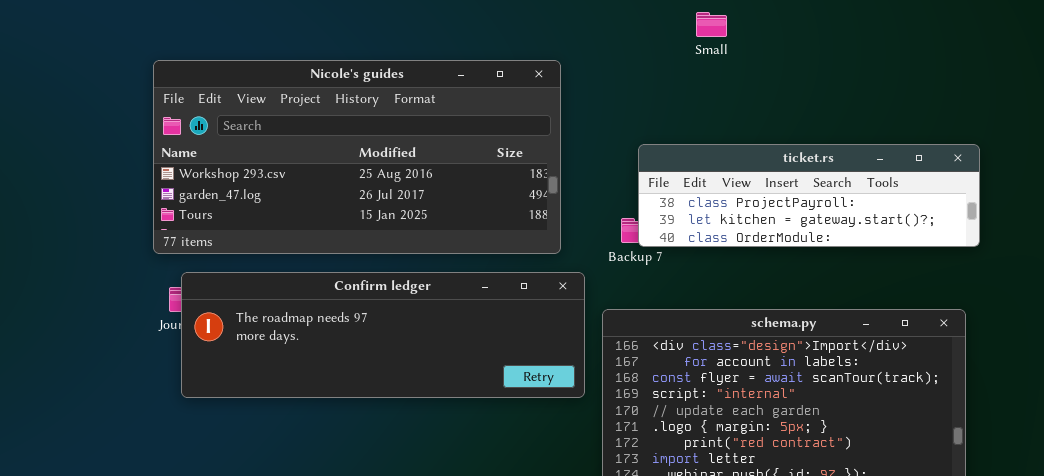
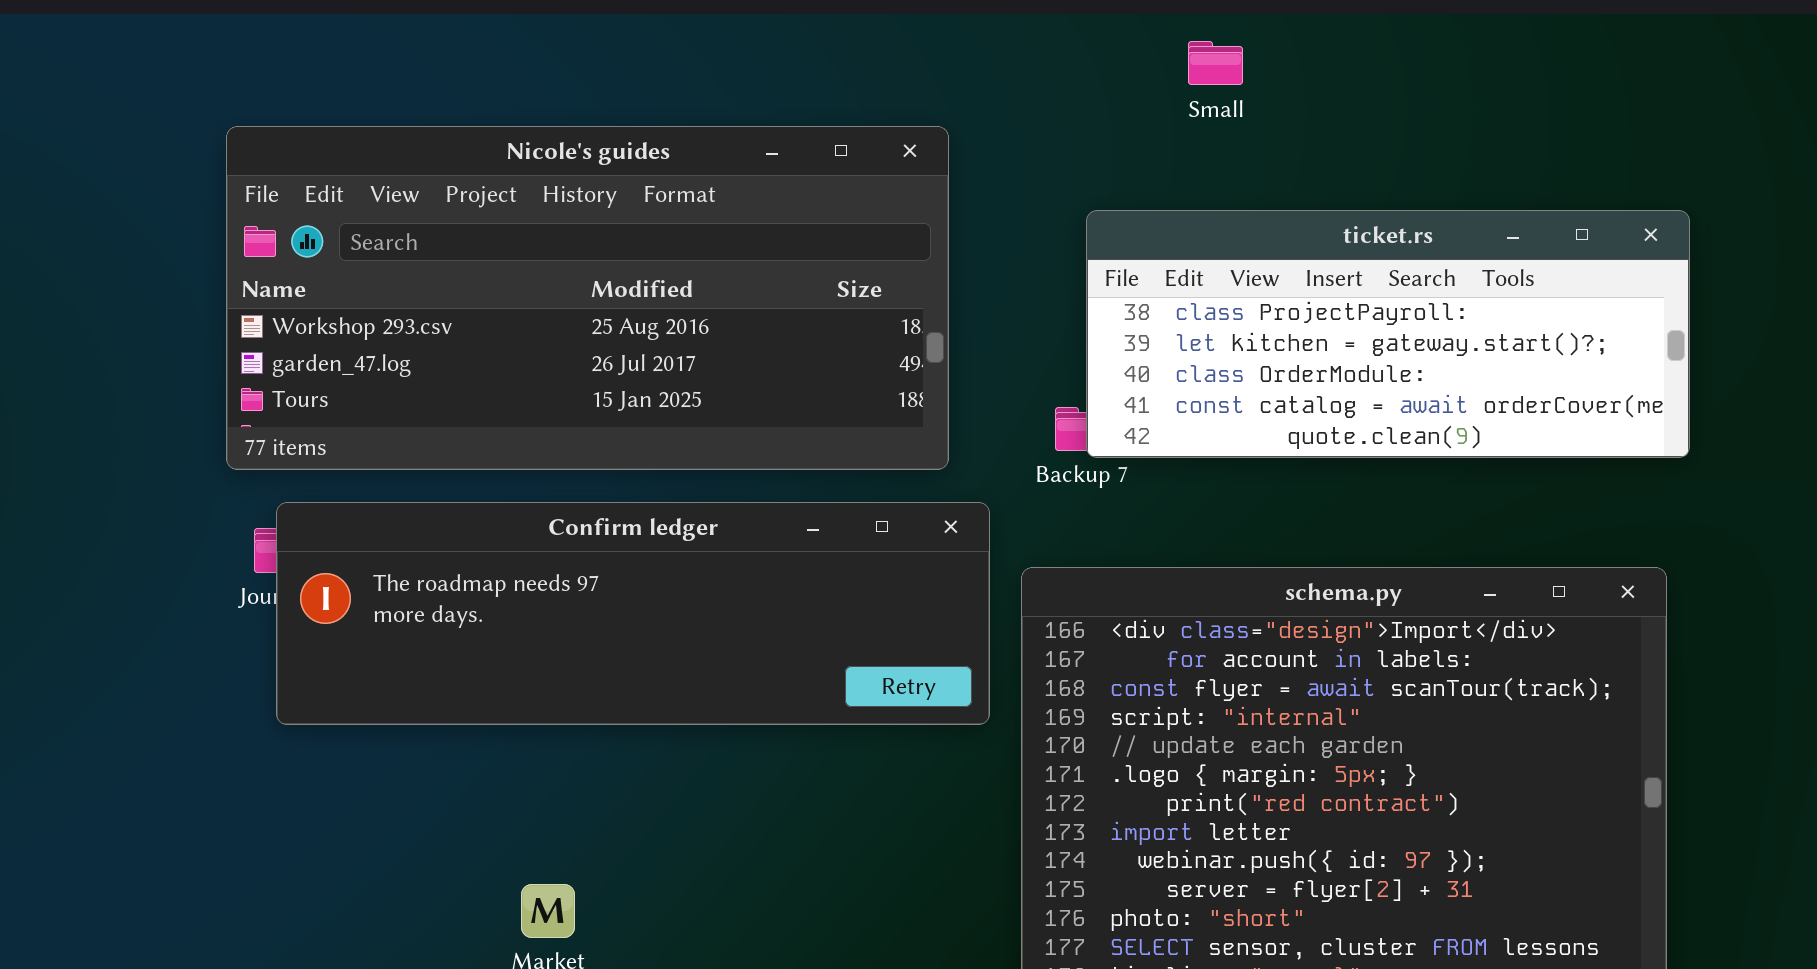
ticket.rs: [638,144,980,247] -> [1086,210,1690,458], resized

